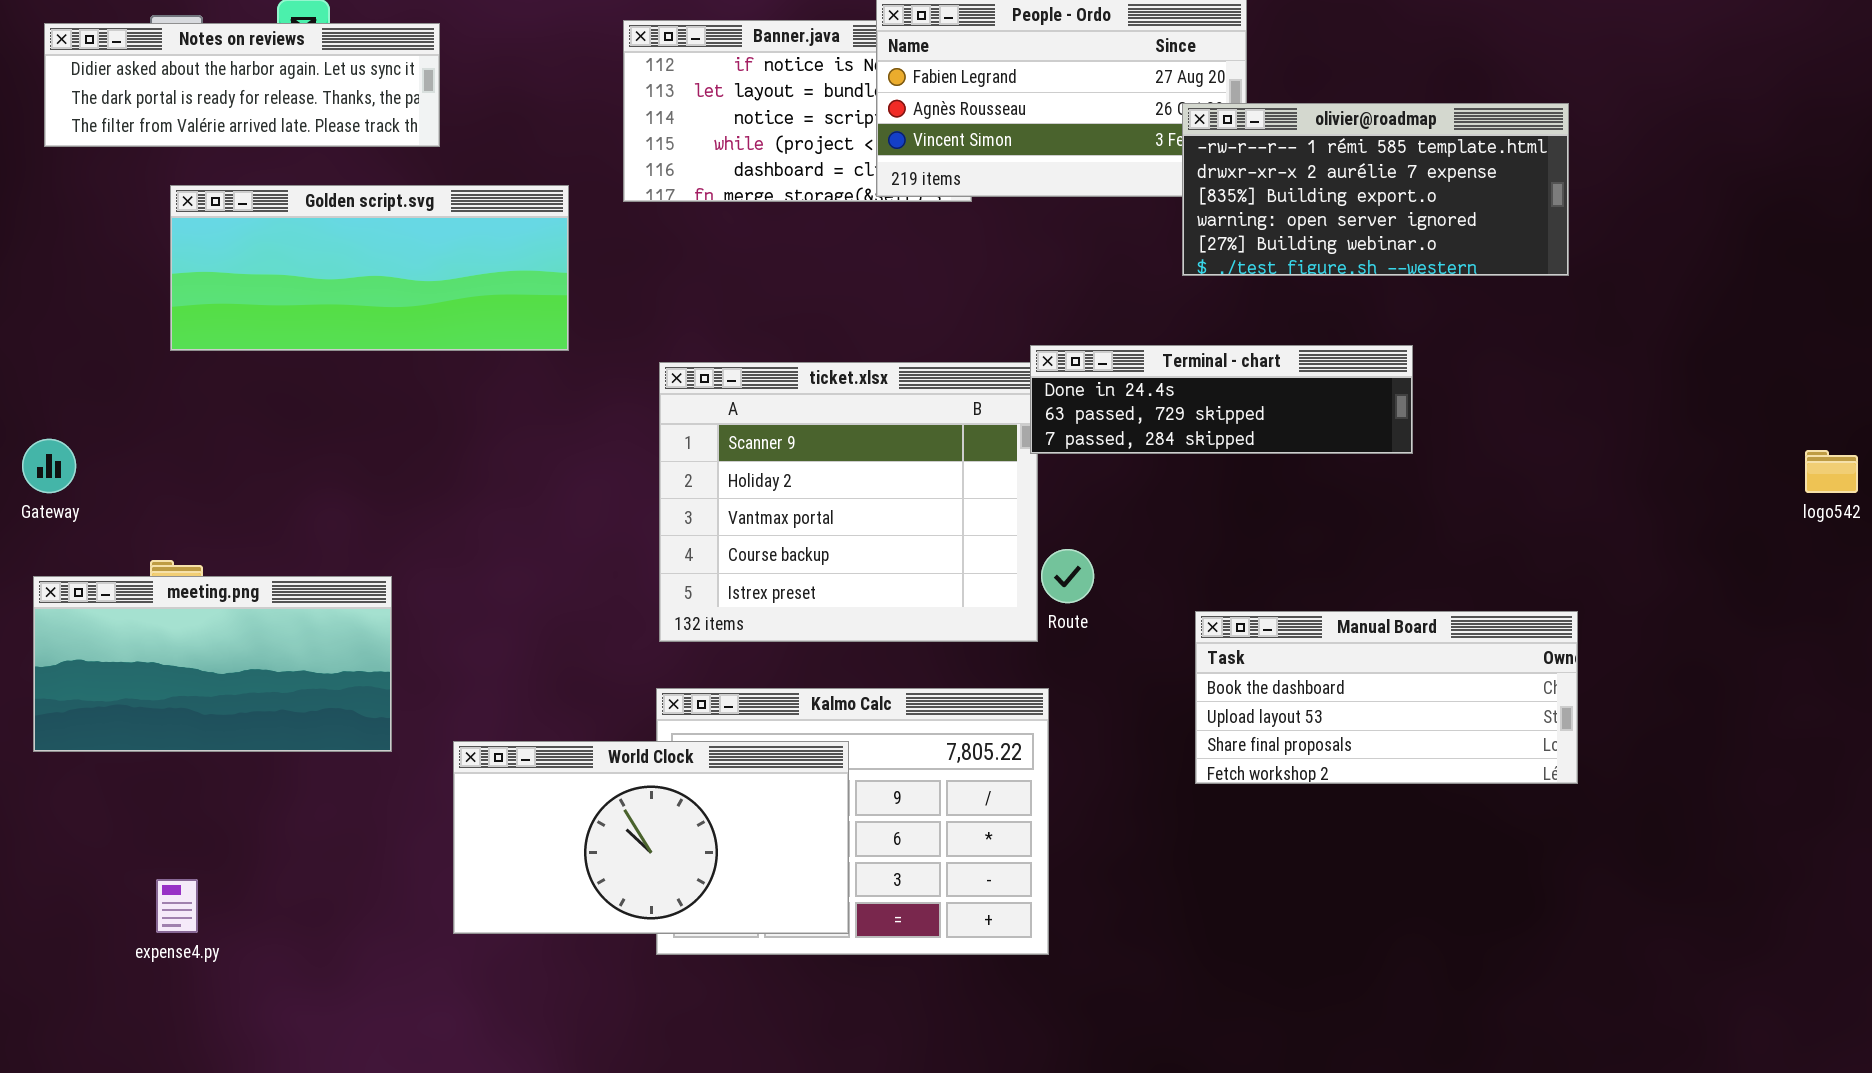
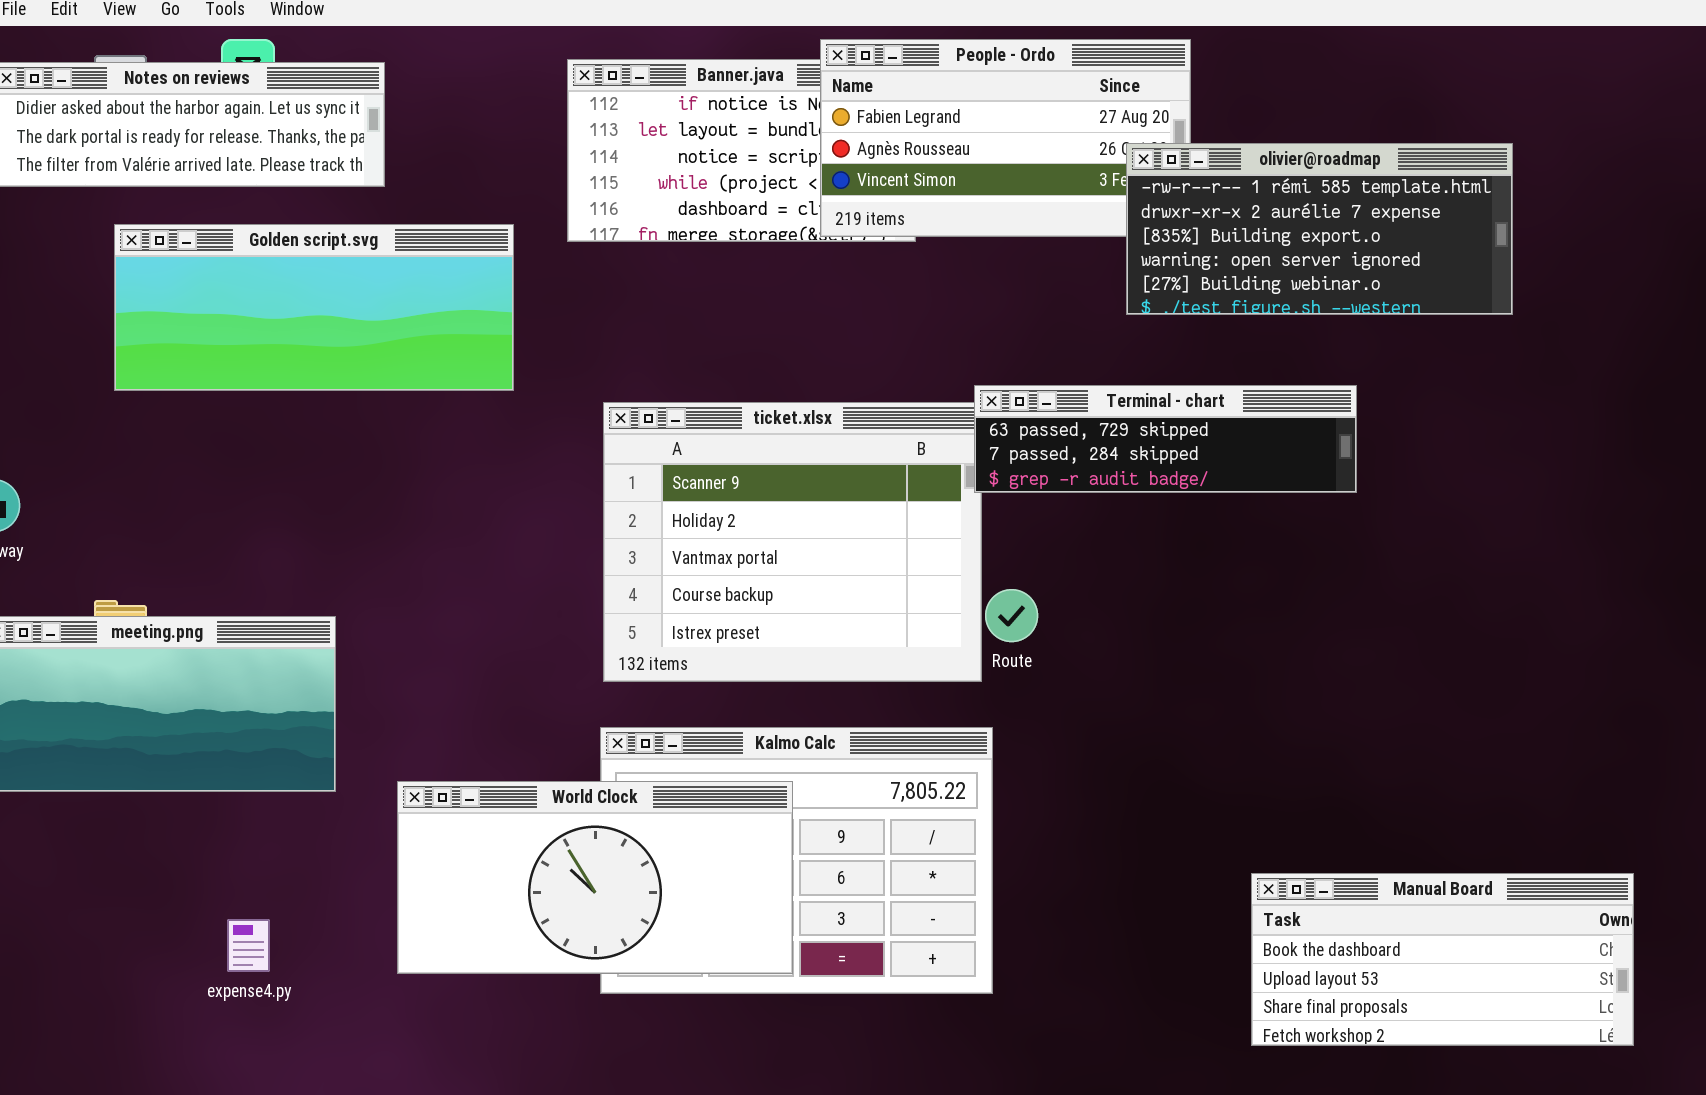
Terminal - chart: [1030,345,1413,454] -> [974,385,1357,493], scrolled down 1 row
Manual Board: [1195,611,1578,784] -> [1251,873,1634,1046], moved
expense4.py: [156,879,198,933] -> [227,919,270,972], moved

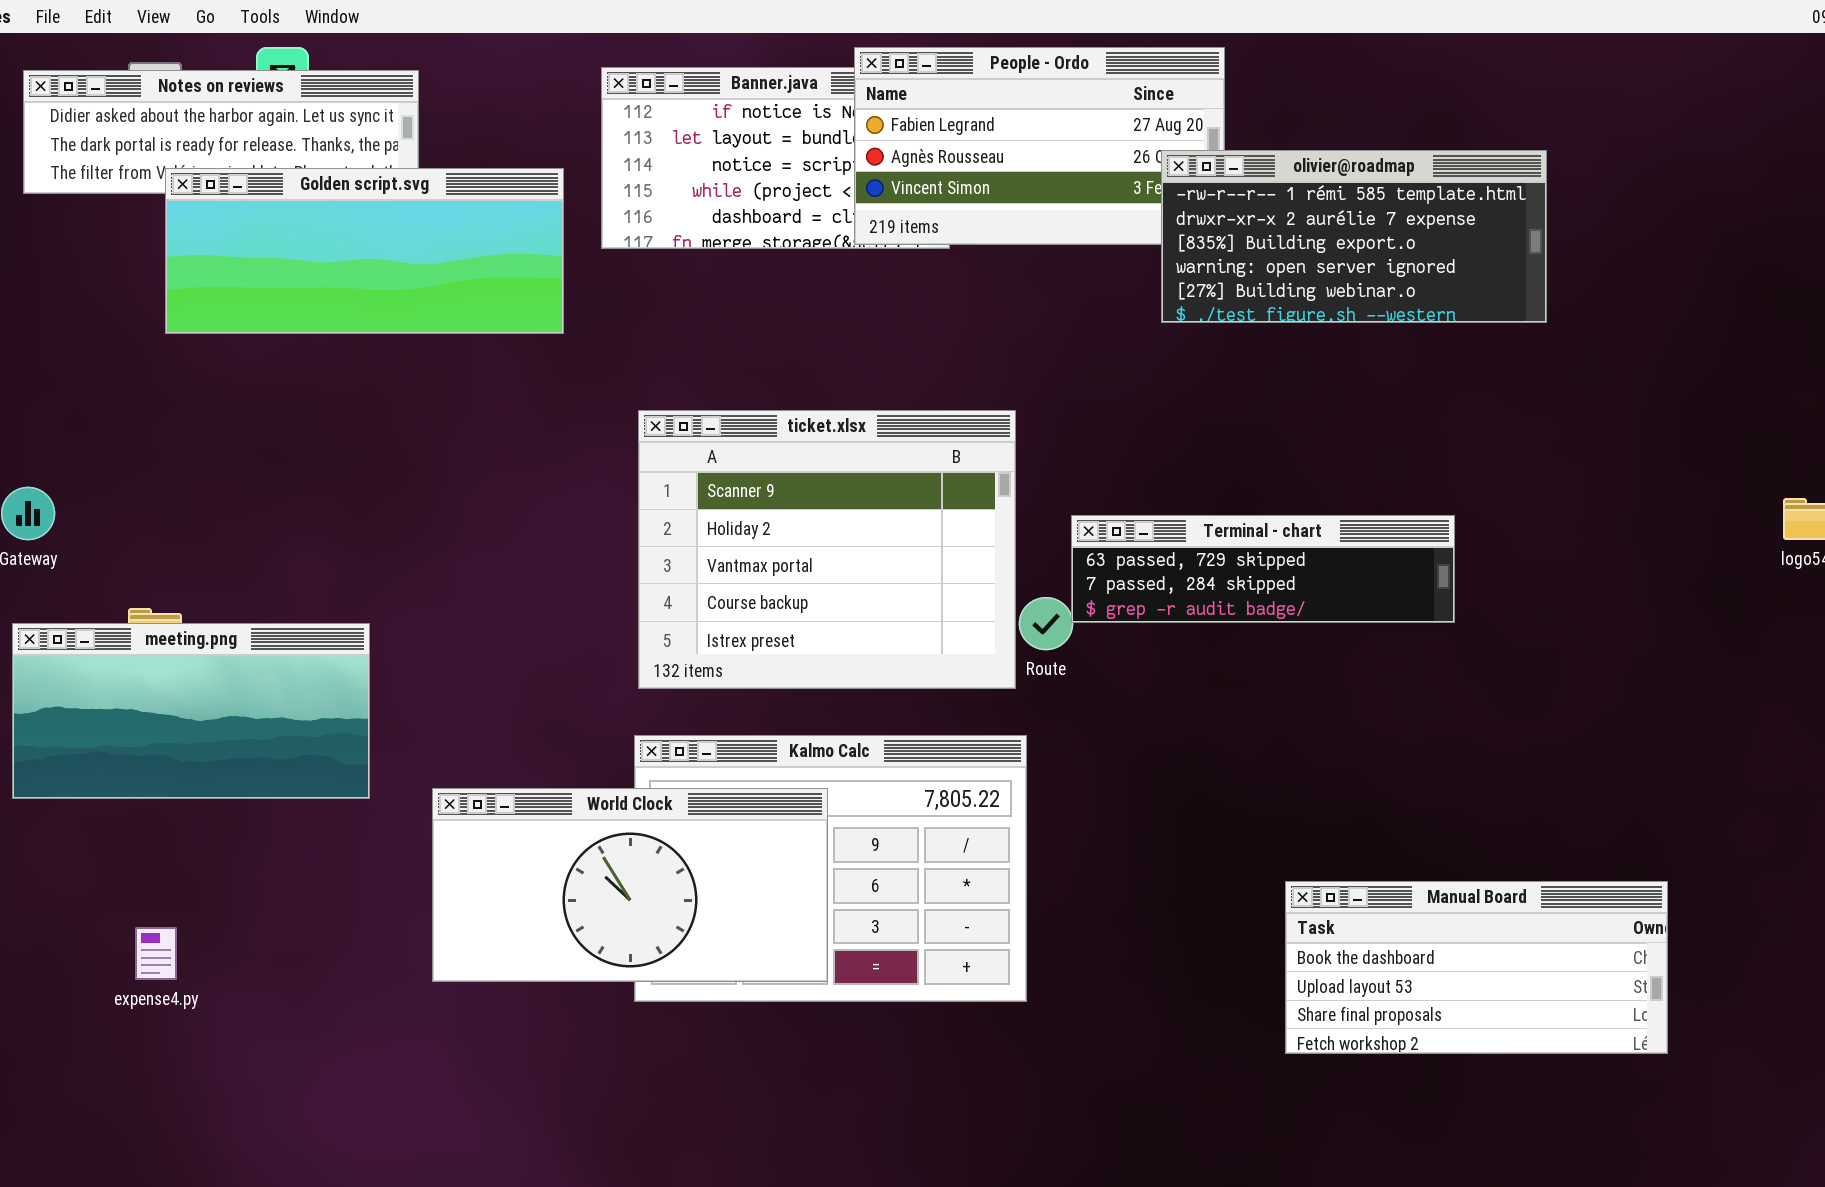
Golden script.svg: [114,224,514,391] -> [165,168,564,334], moved
Terminal - chart: [974,385,1357,493] -> [1071,515,1455,623], moved
expense4.py: [227,919,270,972] -> [135,927,177,980], moved

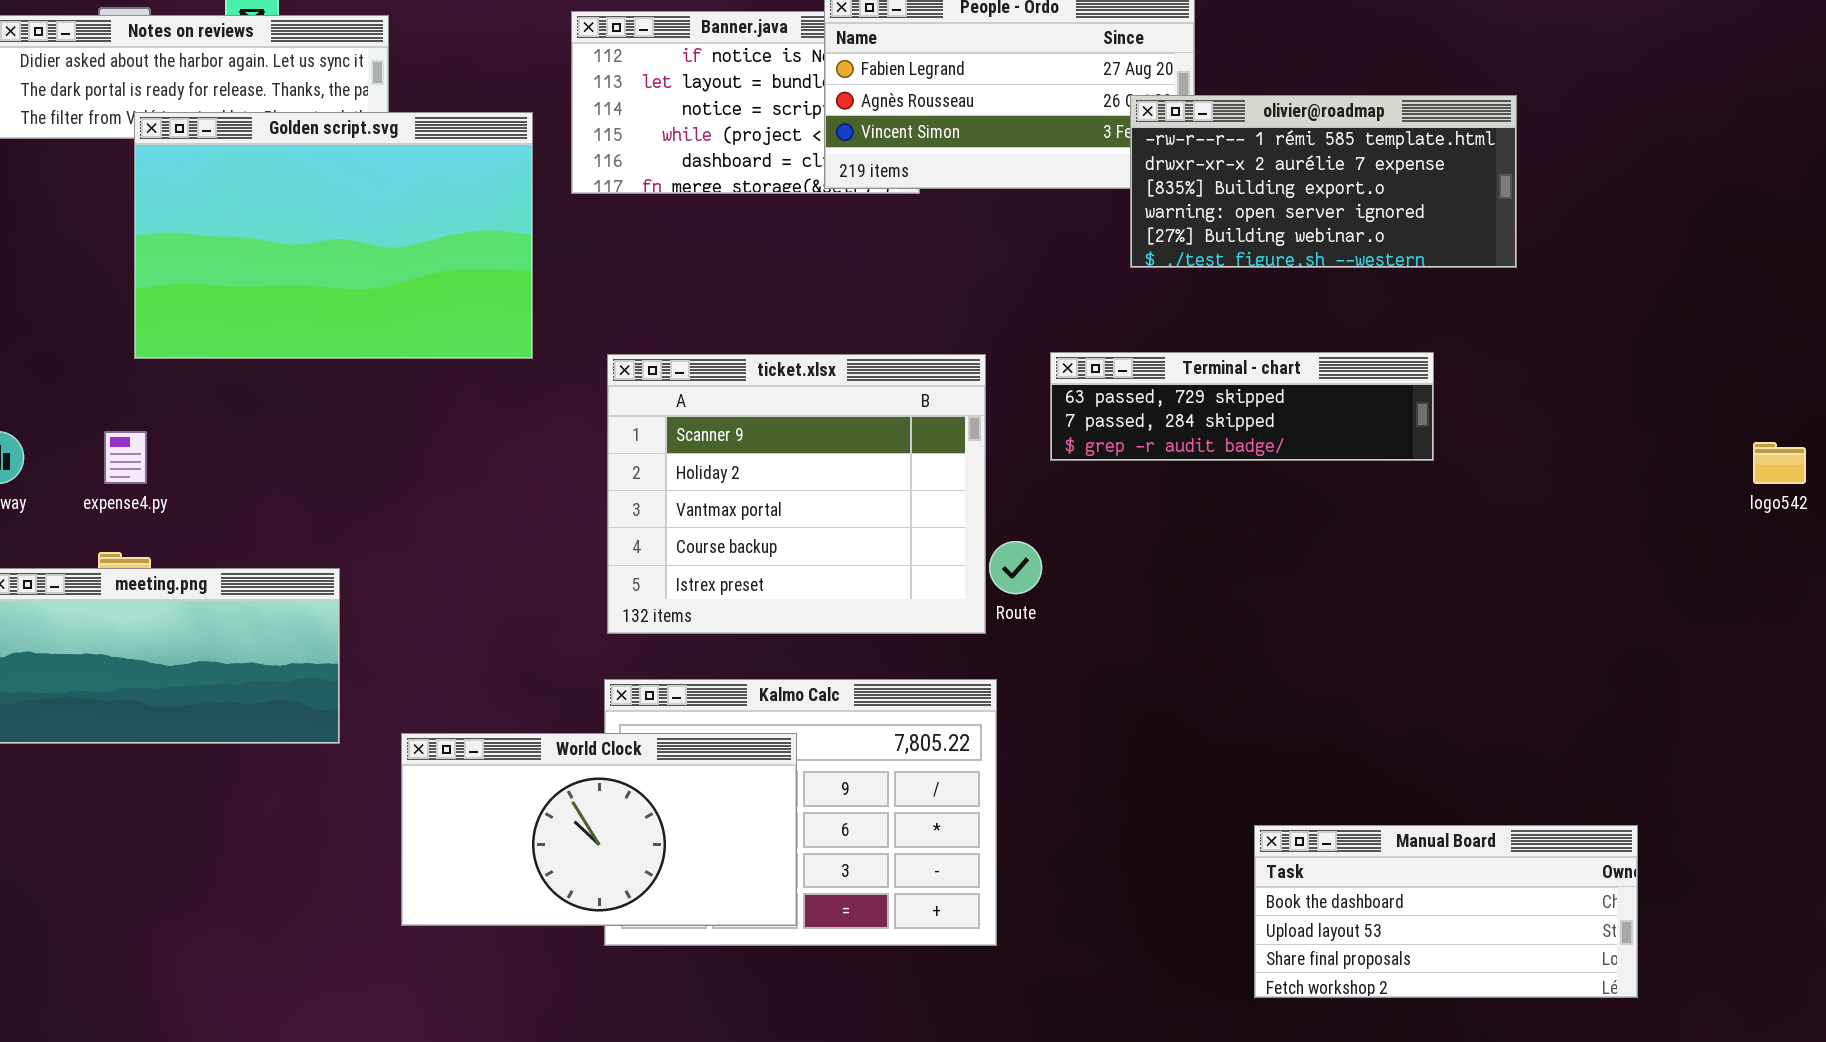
Golden script.svg: [165,168,564,334] -> [134,112,533,359], resized
Terminal - chart: [1071,515,1455,623] -> [1050,352,1434,461], moved
expense4.py: [135,927,177,980] -> [104,431,147,484], moved

